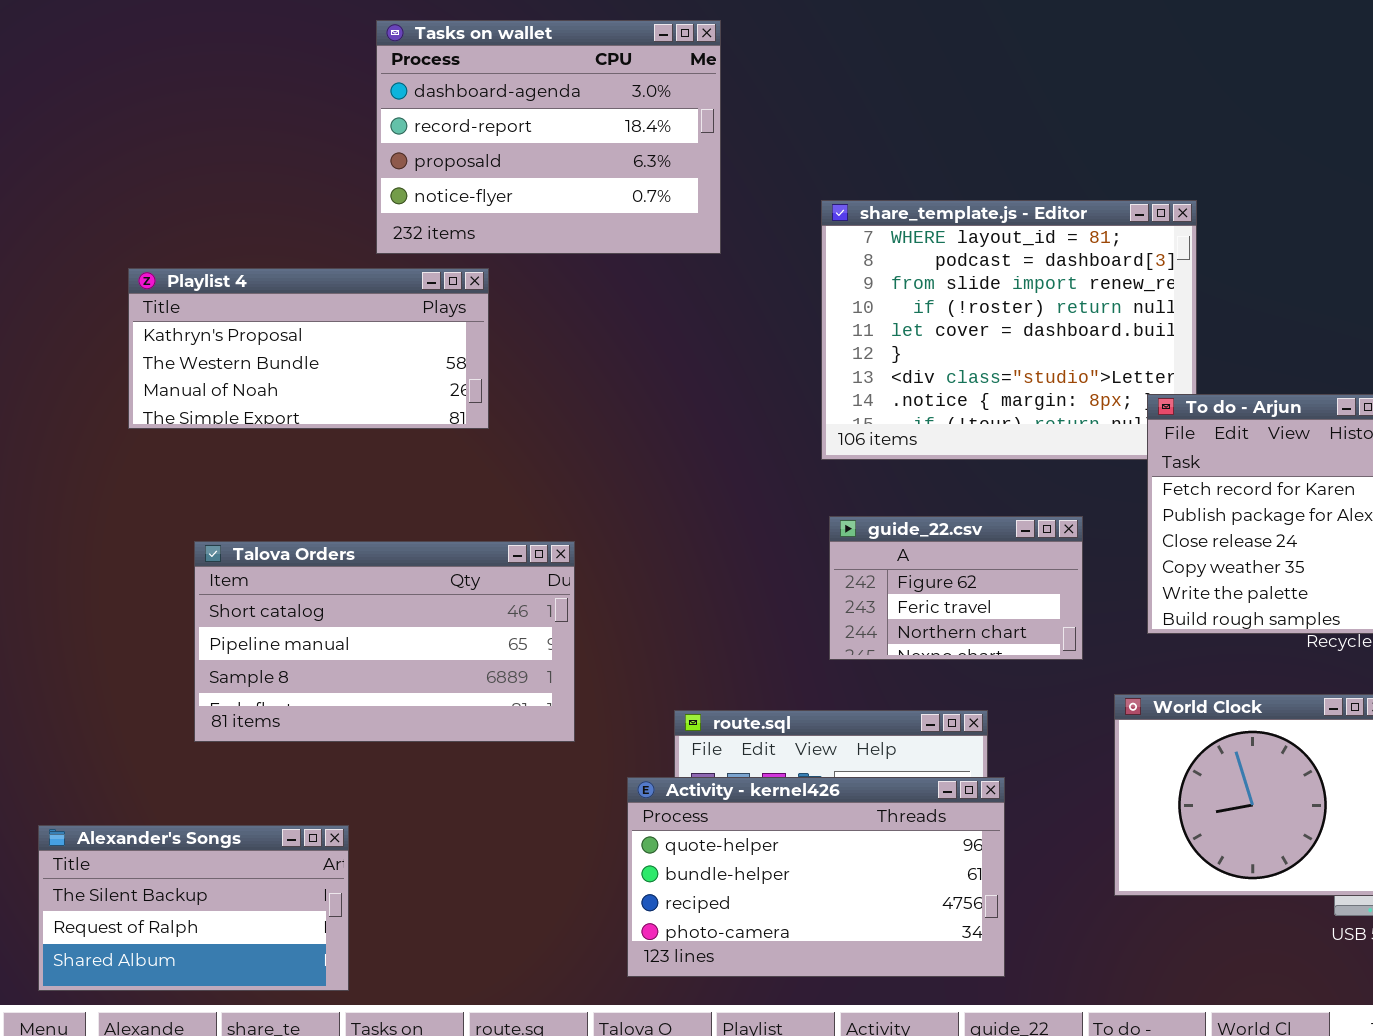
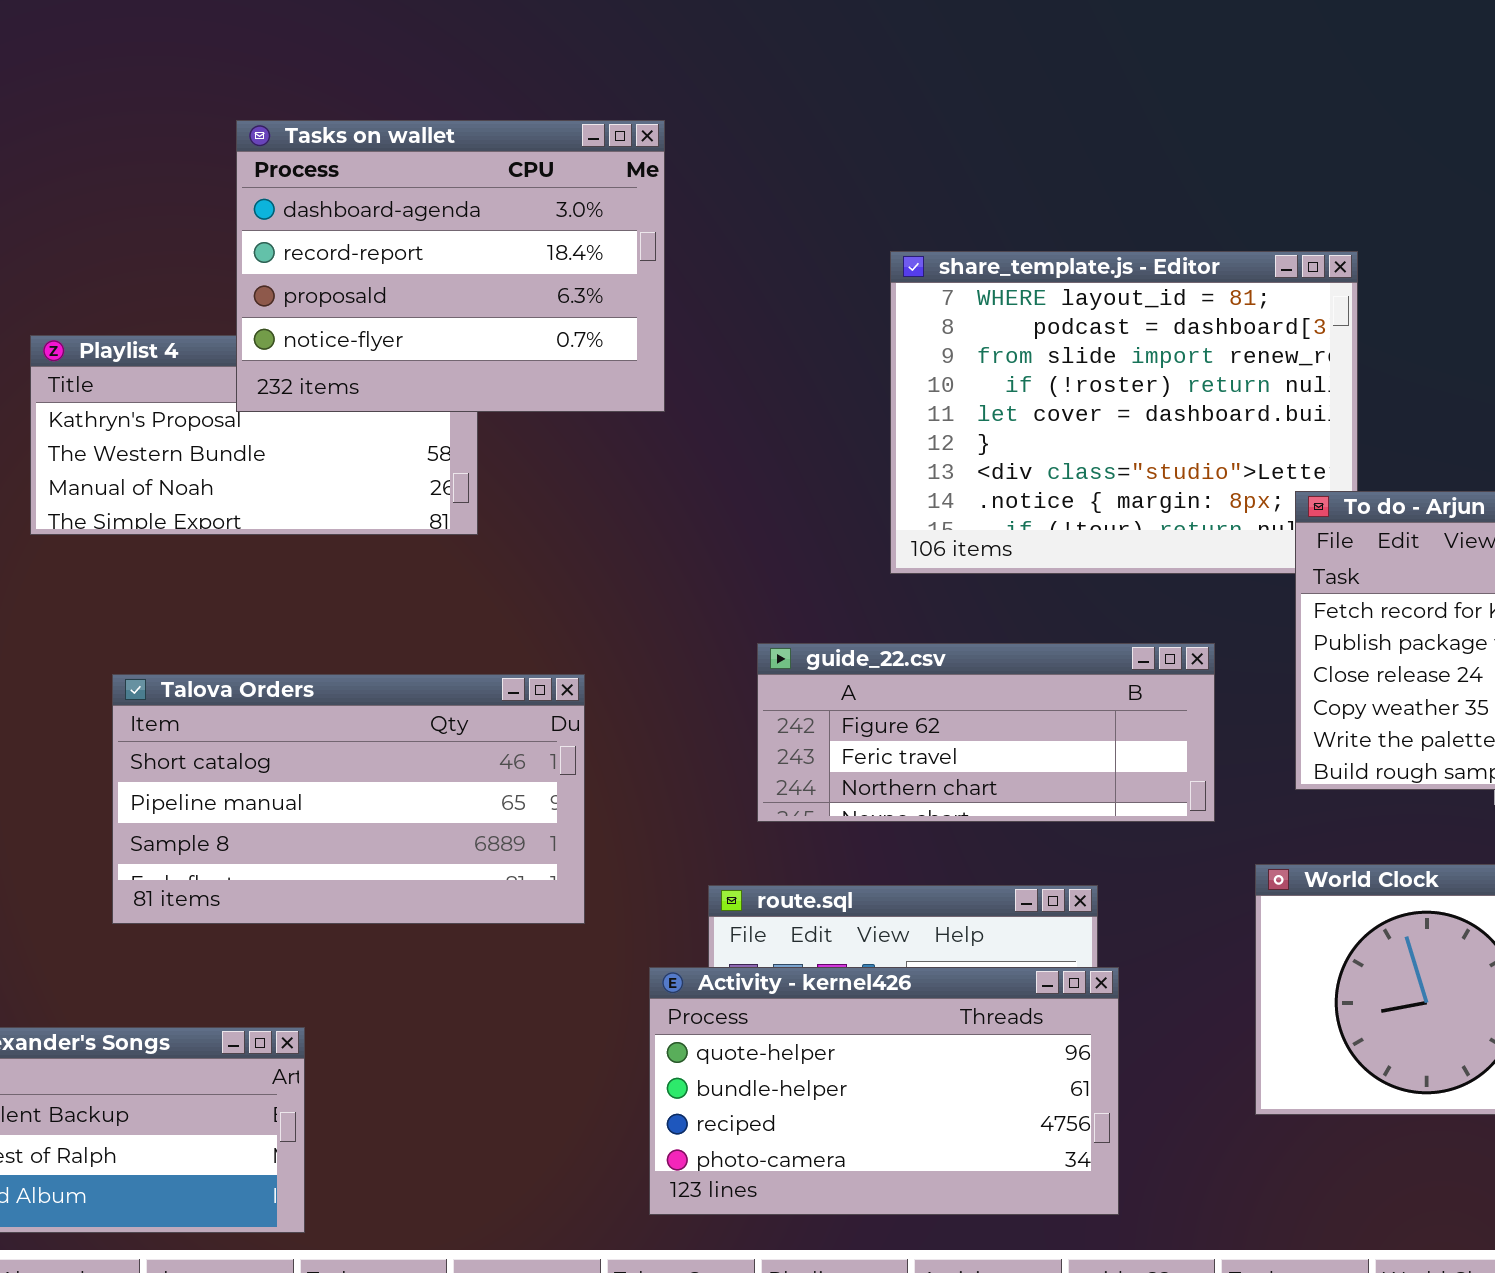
Tasks on wallet: [376,20,721,254] -> [236,120,665,412], moved
guide_22.csv: [829,516,1083,660] -> [757,643,1215,822], resized

